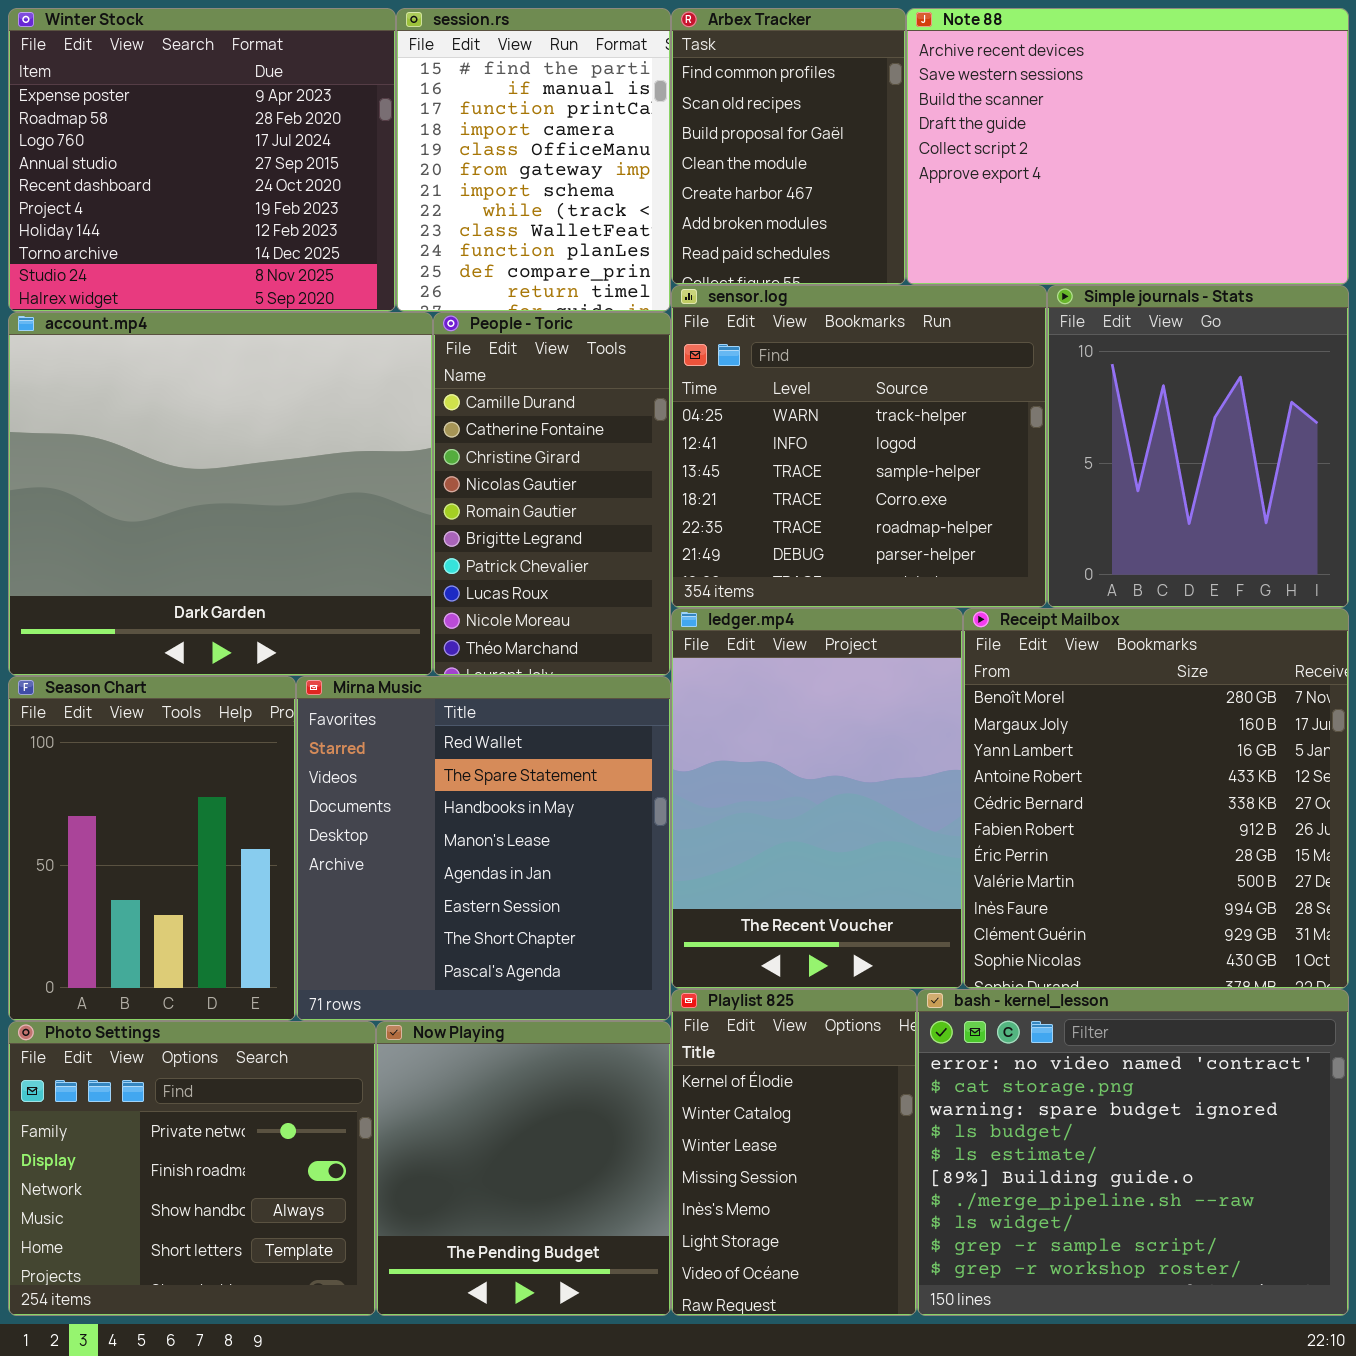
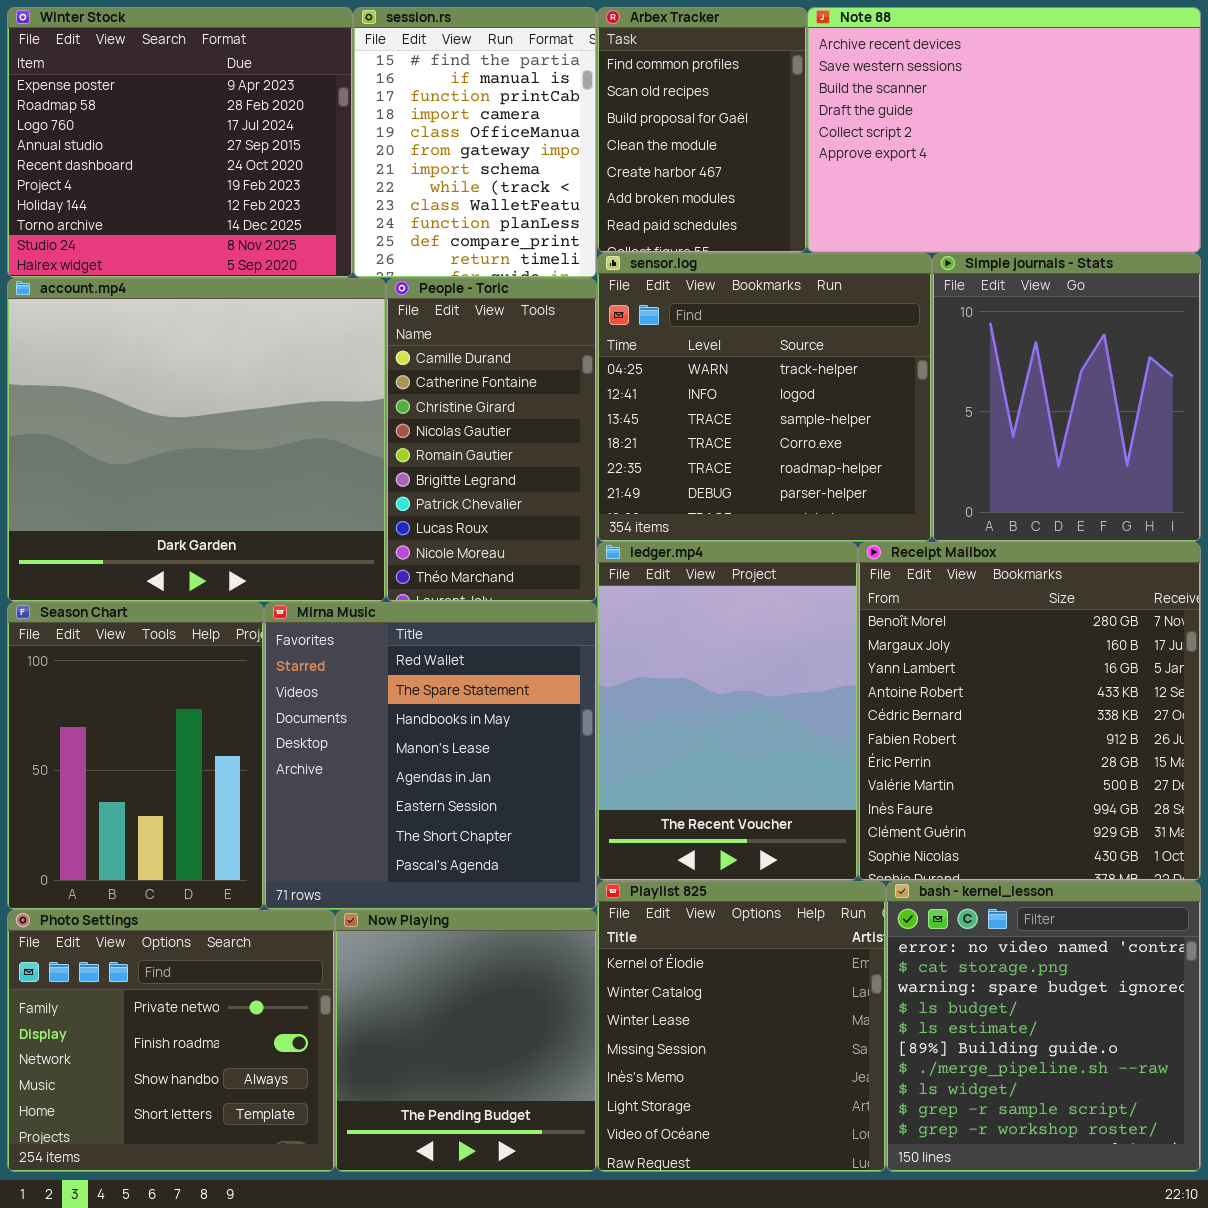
Playlist 825: [671,989,917,1316] -> [597,881,886,1172], resized
bash - kernel_lesson: [917,989,1349,1316] -> [886,881,1201,1172], resized

